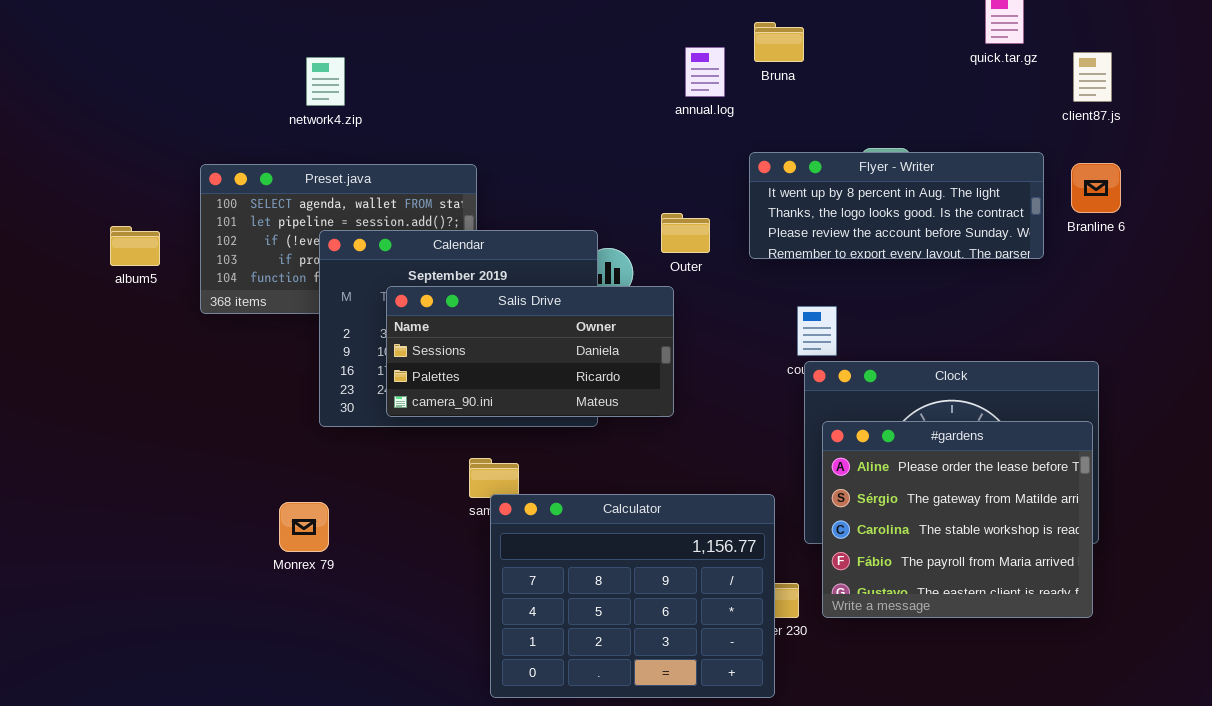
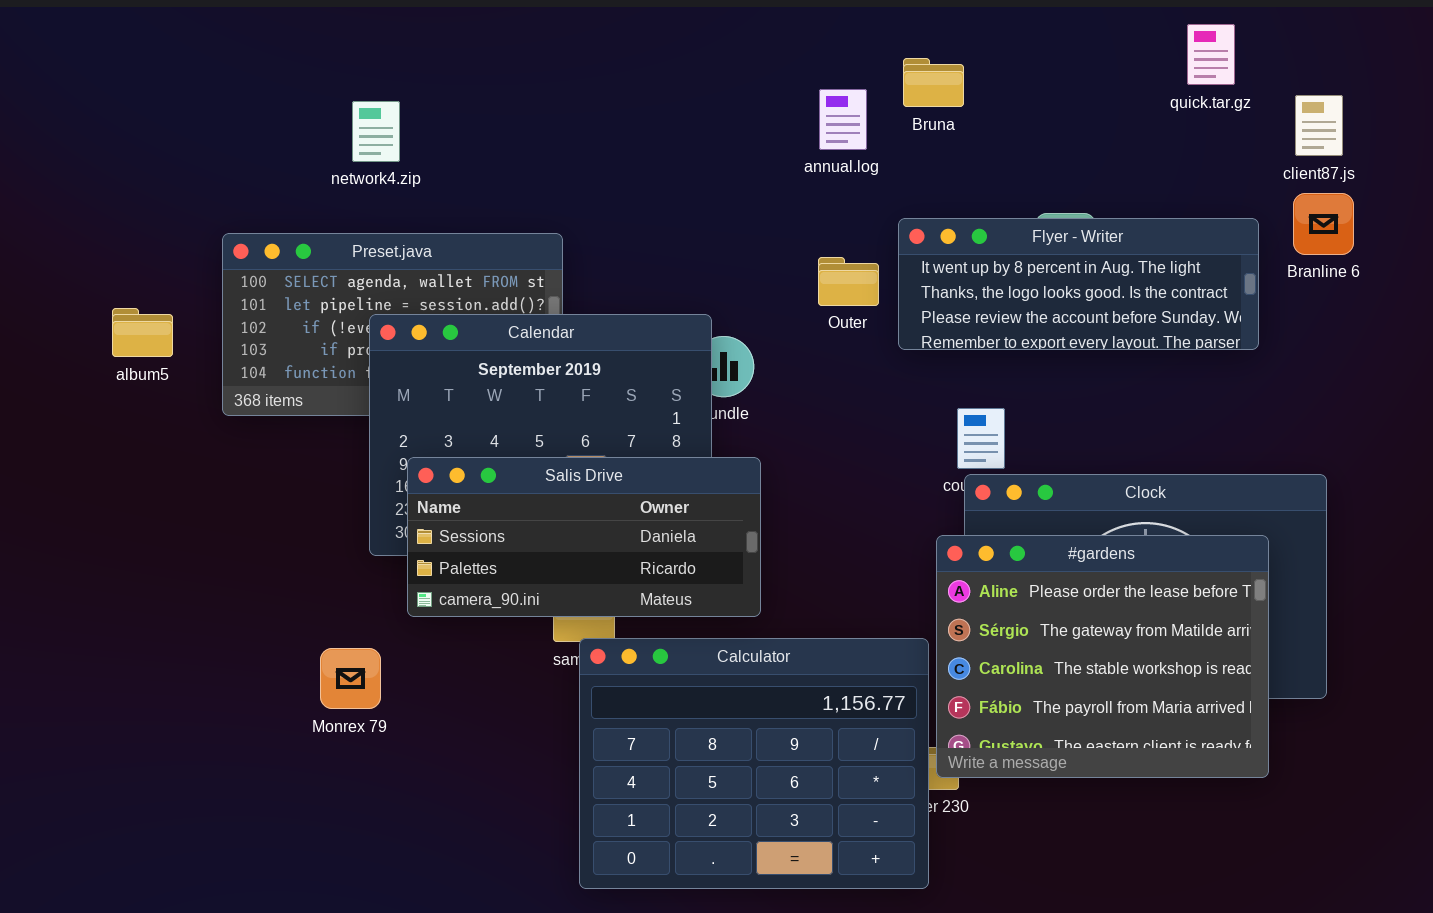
Branline 6: [1071,163,1121,213] -> [1293,193,1354,255], moved
Outer: [661,213,710,253] -> [818,257,879,306], moved
Salis Drive: [386,286,674,417] -> [407,457,761,617], moved
#gardens: [822,421,1093,618] -> [936,535,1269,778], moved

